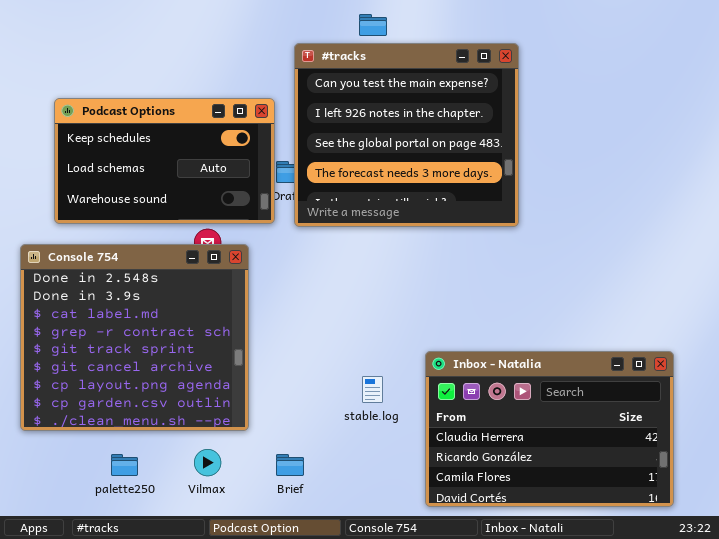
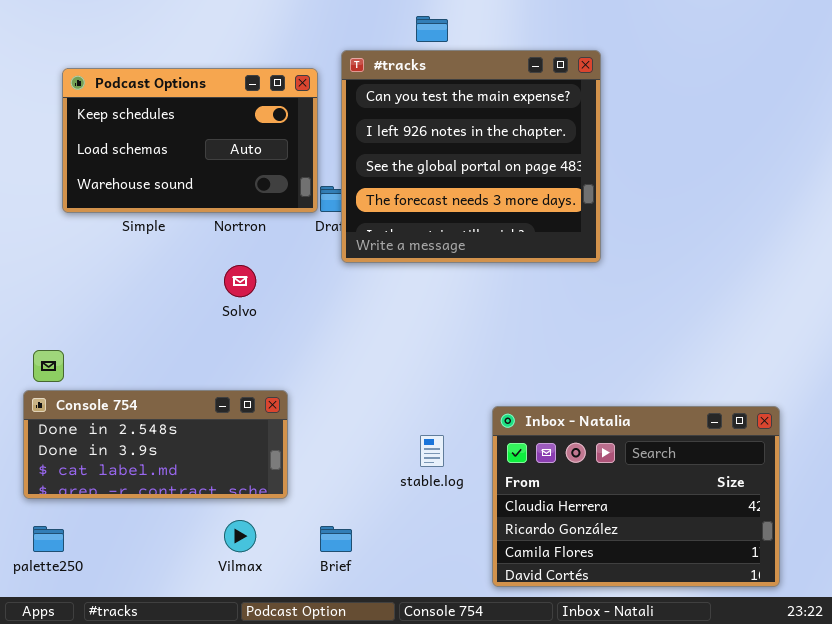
Podcast Options: [54,98,275,224] -> [62,68,318,213], moved
Console 754: [20,244,249,431] -> [23,390,288,499], resized
palette250: [111,454,138,476] -> [33,526,64,552], moved

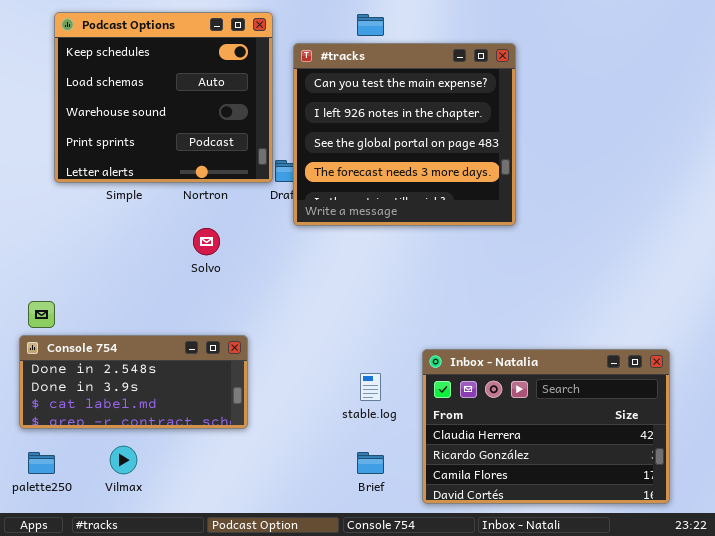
Podcast Options: [62,68,318,213] -> [54,12,273,183], resized
Vilmax: [224,520,256,552] -> [110,446,137,474], moved
Brief: [320,526,352,552] -> [357,452,384,474], moved

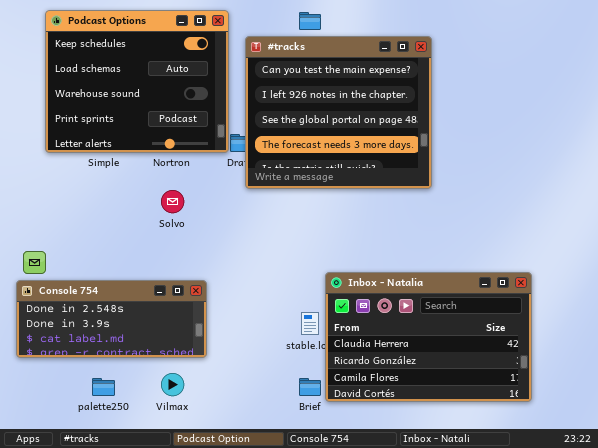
Inbox - Natalia: [422,349,670,504] -> [325,272,532,402], moved
Vilmax: [110,446,137,474] -> [161,373,184,396], moved
palette250: [28,452,55,474] -> [92,378,115,396], moved

